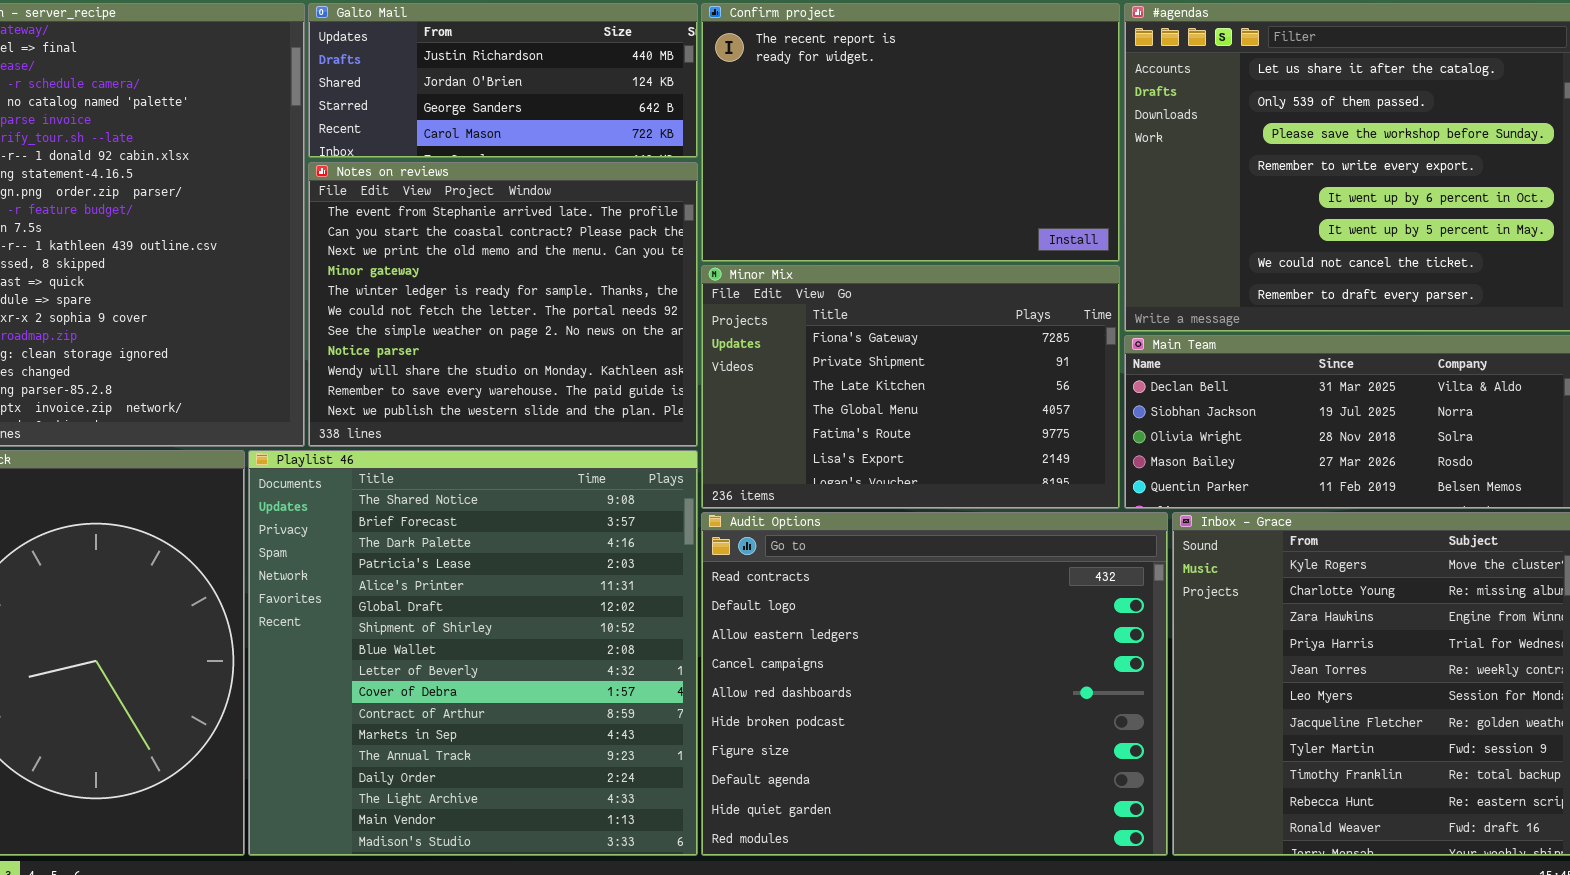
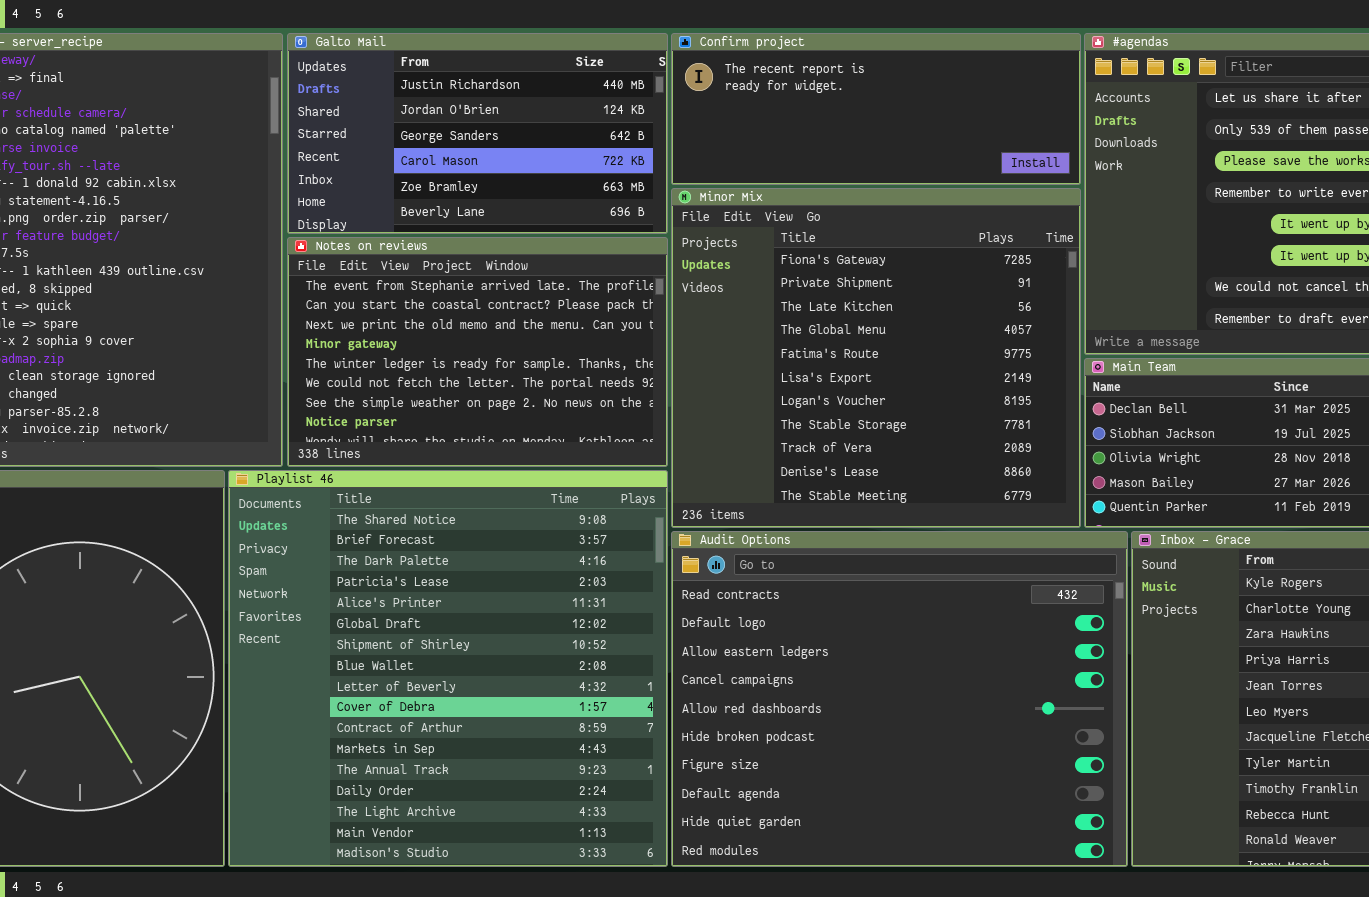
Galto Mail: [308,3,698,158] -> [287,33,668,234], resized
Confirm project: [701,3,1120,262] -> [671,33,1081,185], resized
Notes on reviews: [308,162,698,447] -> [287,237,668,467], resized
Minor Mix: [701,265,1120,509] -> [671,188,1081,528], resized

